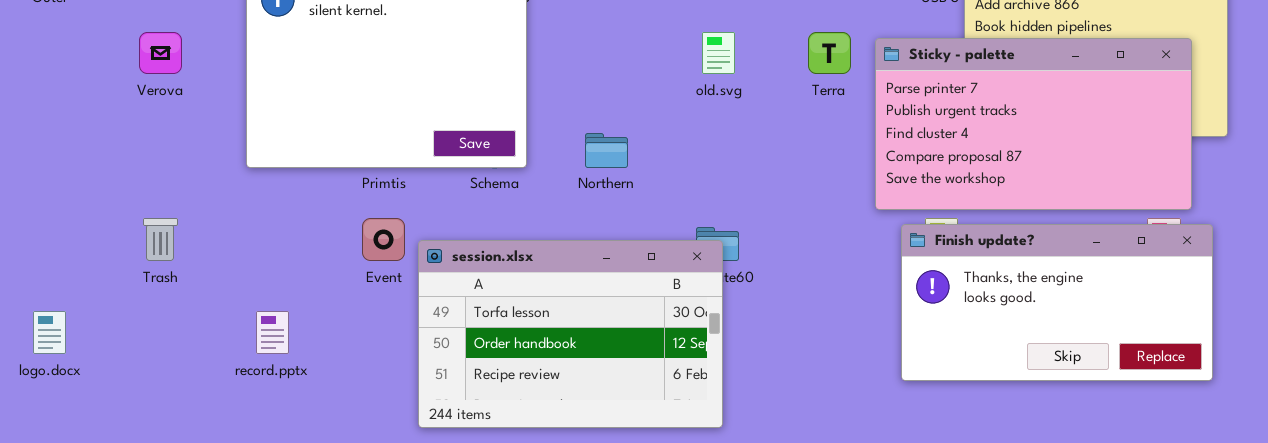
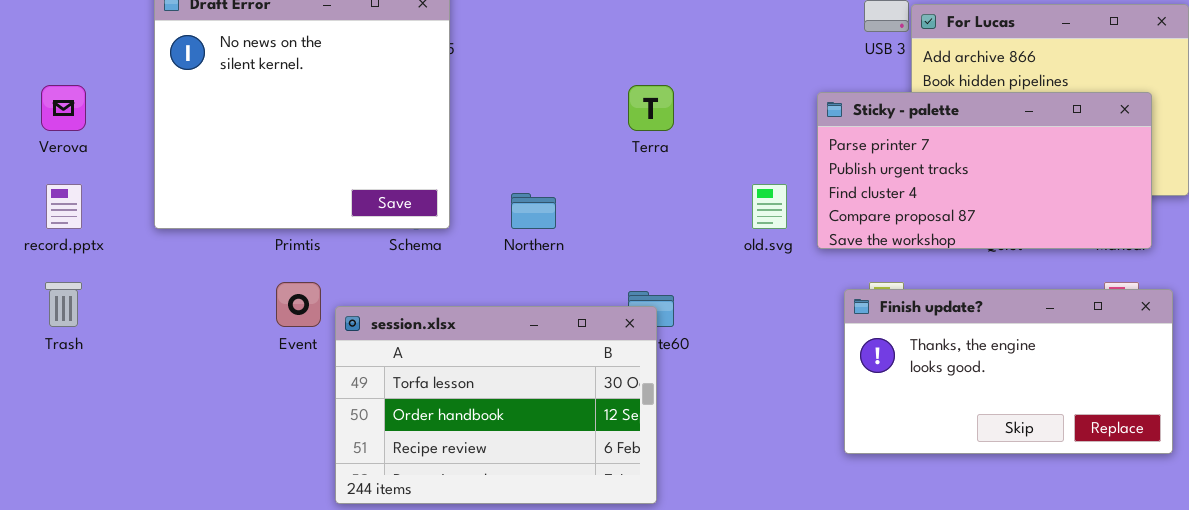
old.svg: [702,32,735,74] -> [752,184,787,229], moved
Terra: [808,32,851,74] -> [628,85,674,131], moved
Sticky - palette: [875,38,1192,210] -> [817,92,1152,249], resized
record.pptx: [256,311,289,354] -> [46,184,82,229], moved

